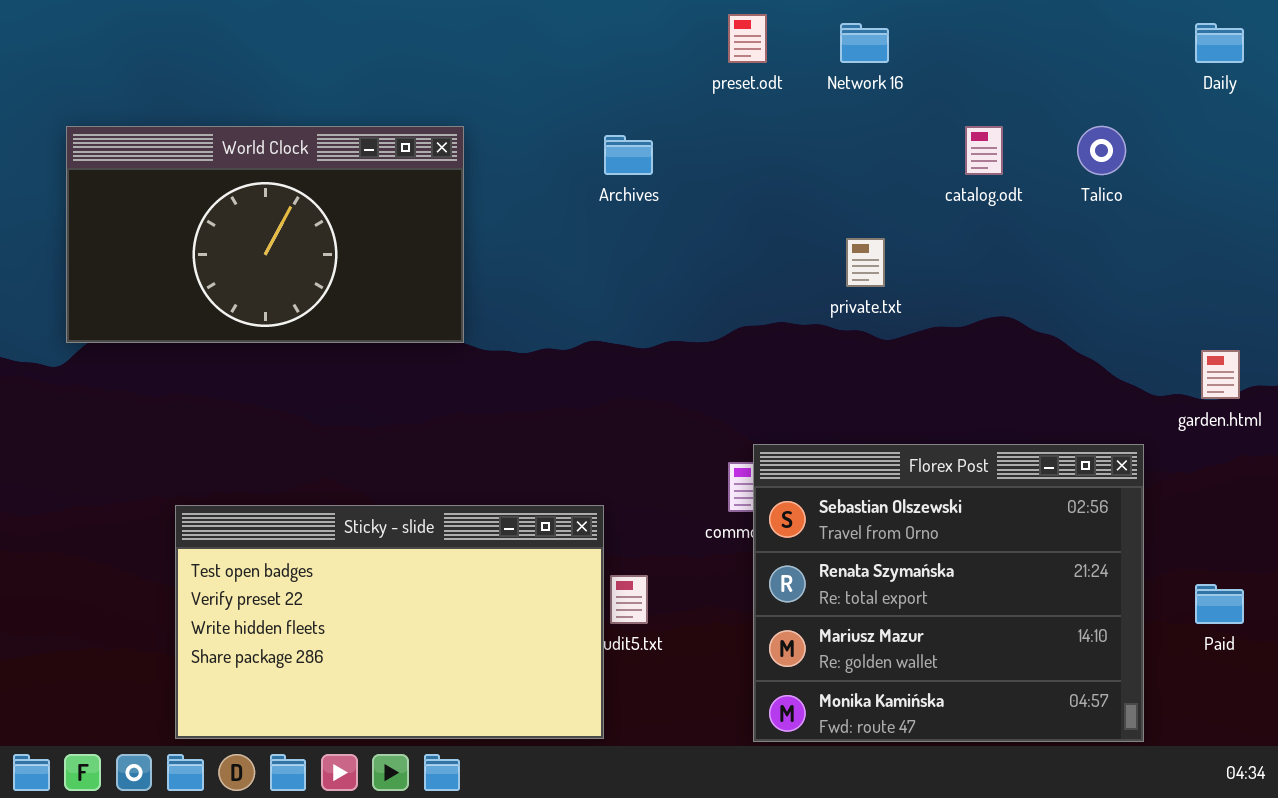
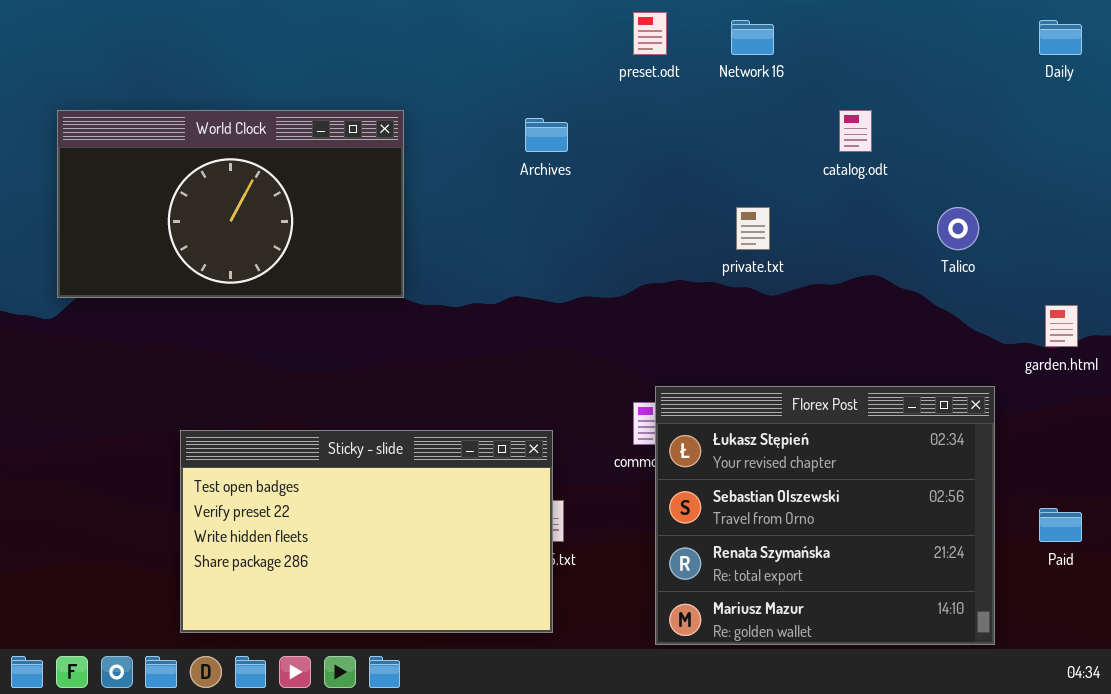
Talico: [1077,126,1126,175] -> [937,207,979,250], moved
Florex Post: [753,444,1144,742] -> [655,386,995,645], scrolled up 1 row
Sticky - slide: [175,505,604,739] -> [180,430,553,633], moved

